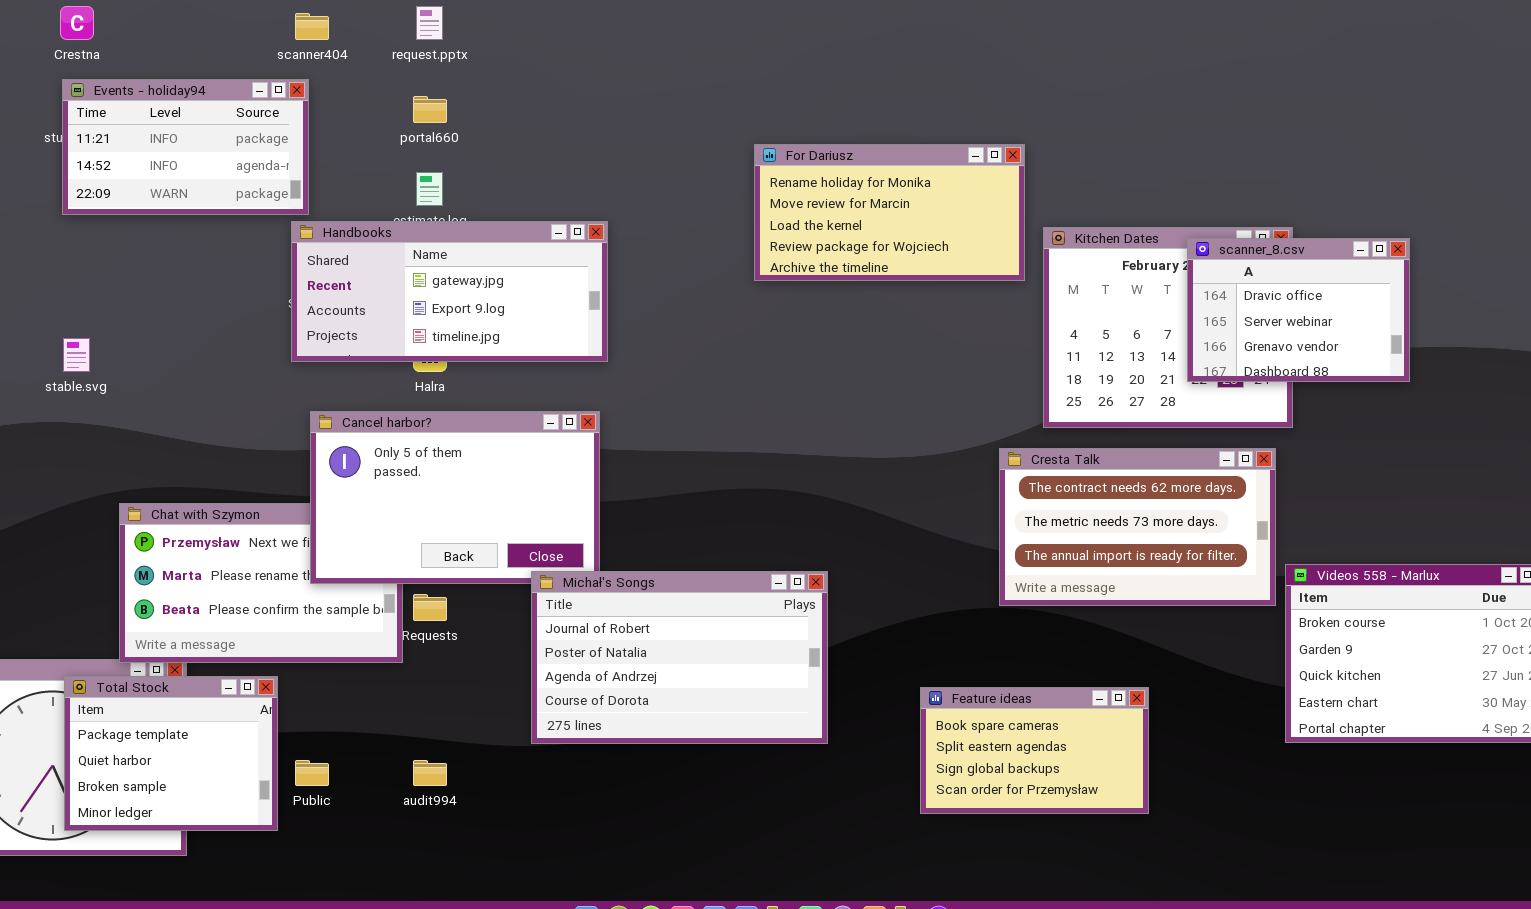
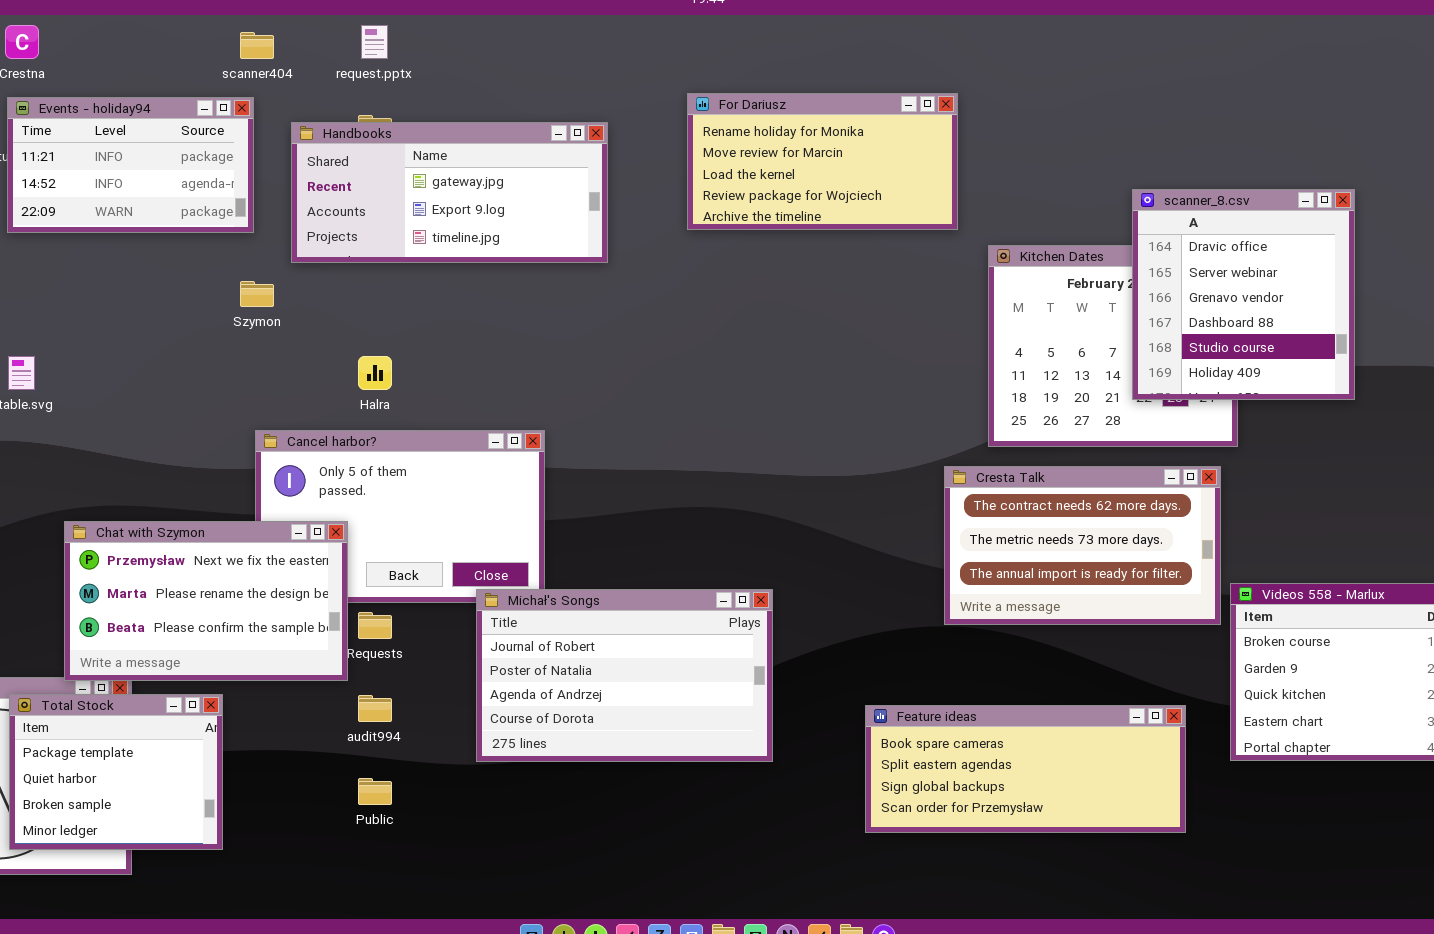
For Dariusz: [754,144,1025,281] -> [687,93,958,230], moved
Handbooks: [291,221,608,362] -> [291,122,608,263], moved
scanner_8.csv: [1187,238,1410,382] -> [1132,189,1355,400], resized
Chat with Szymon: [119,503,403,663] -> [64,521,348,681], raised
Feature ideas: [920,687,1149,814] -> [865,705,1186,833], resized
Public: [295,760,329,786] -> [358,778,392,805], moved
audit994: [413,760,447,786] -> [358,695,392,722], moved

